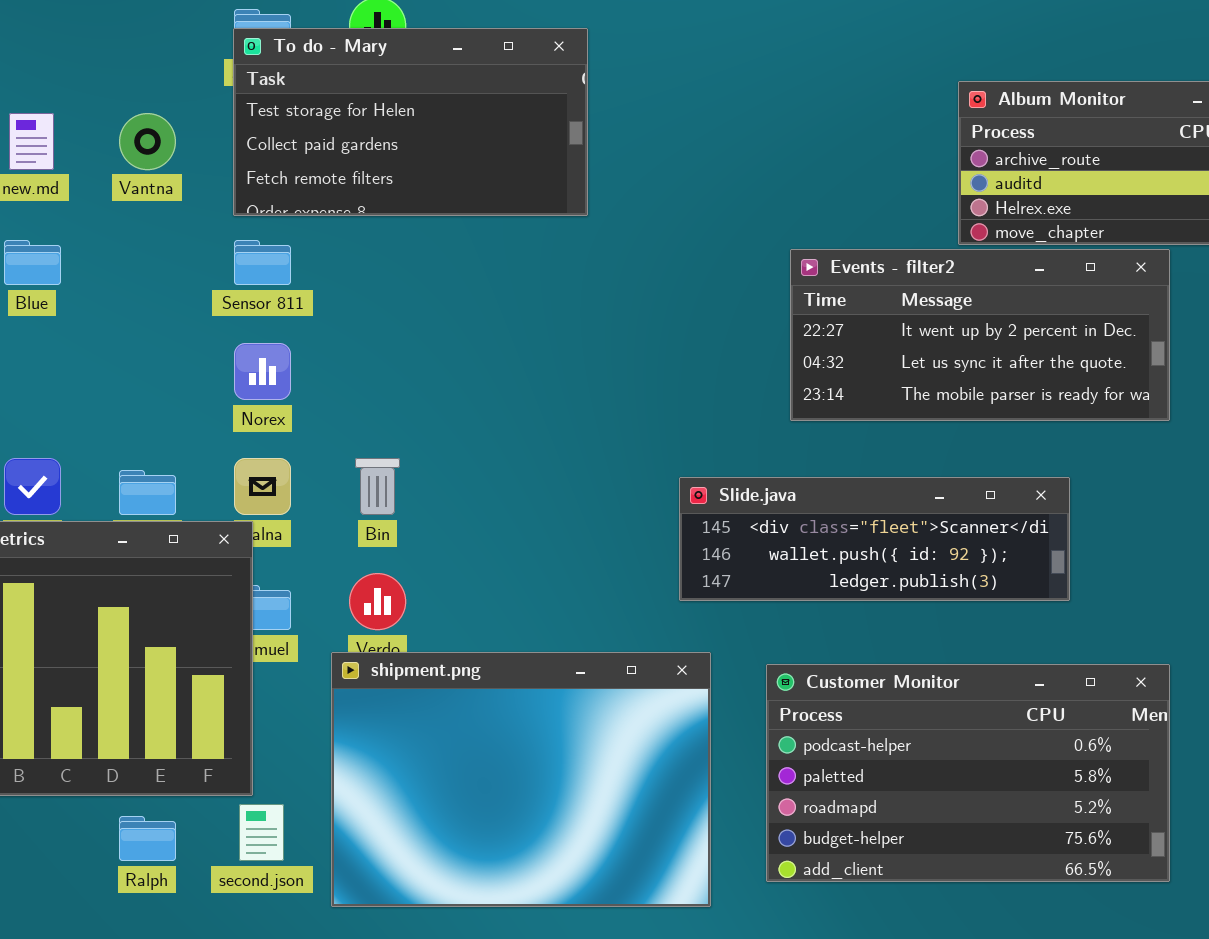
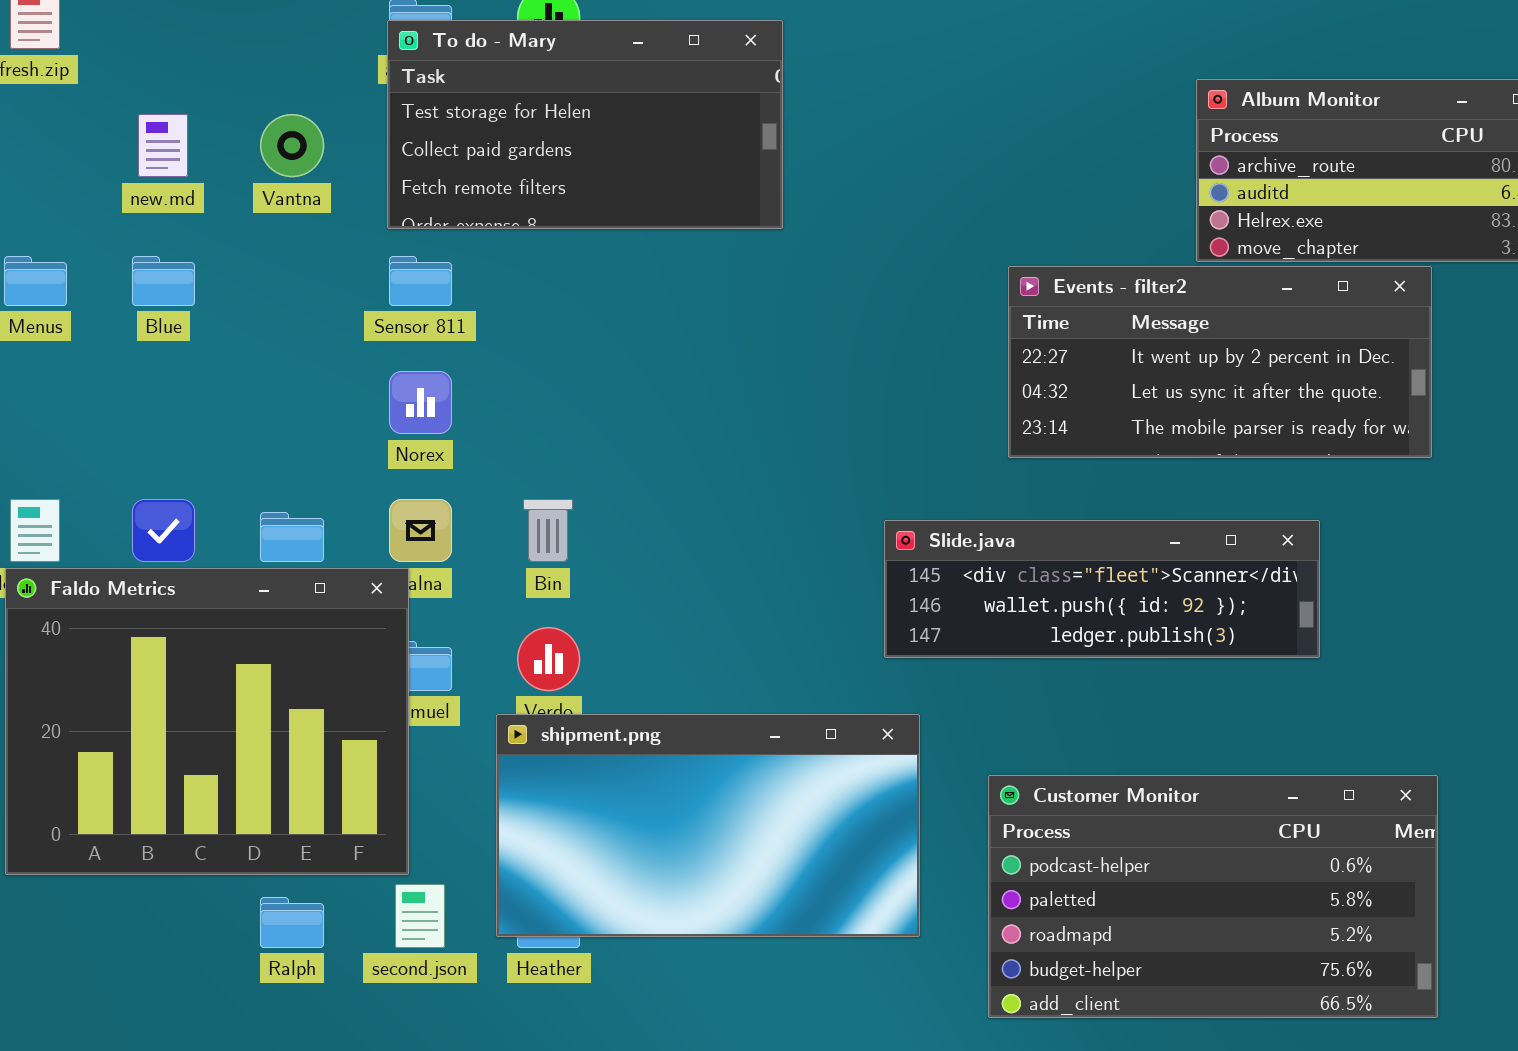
shipment.png: [331,652,711,907] -> [496,714,920,937], resized
Customer Monitor: [766,664,1170,882] -> [988,775,1438,1018], moved

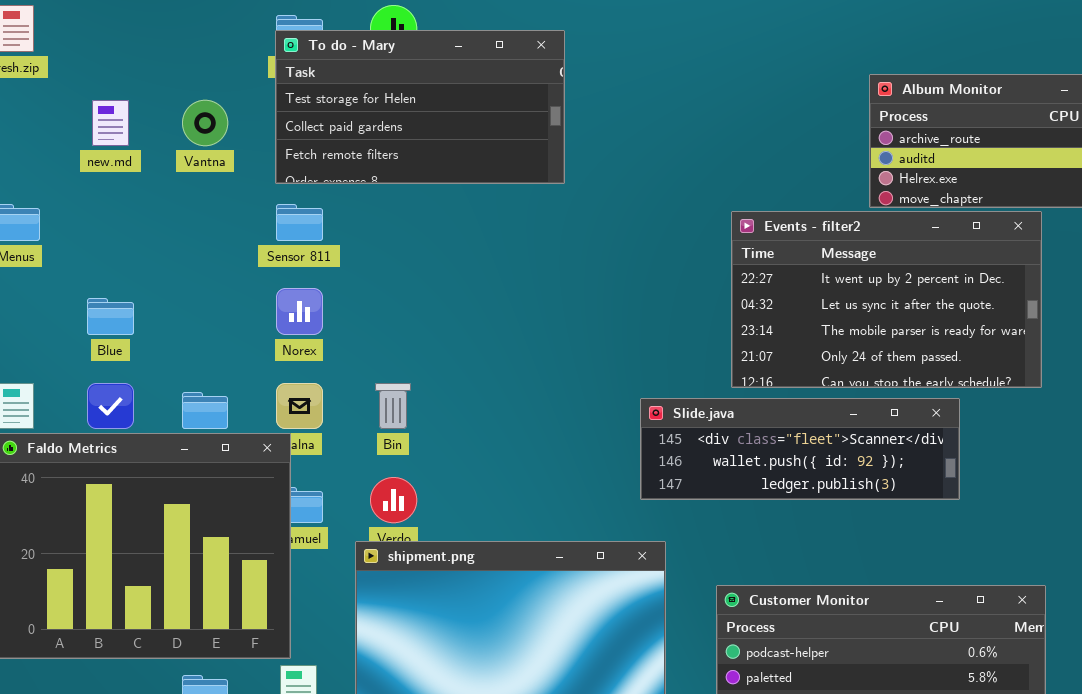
Blue: [132,256,195,306] -> [87,298,134,335], moved
Events - filter2: [1008,266,1432,458] -> [731,211,1042,388], resized

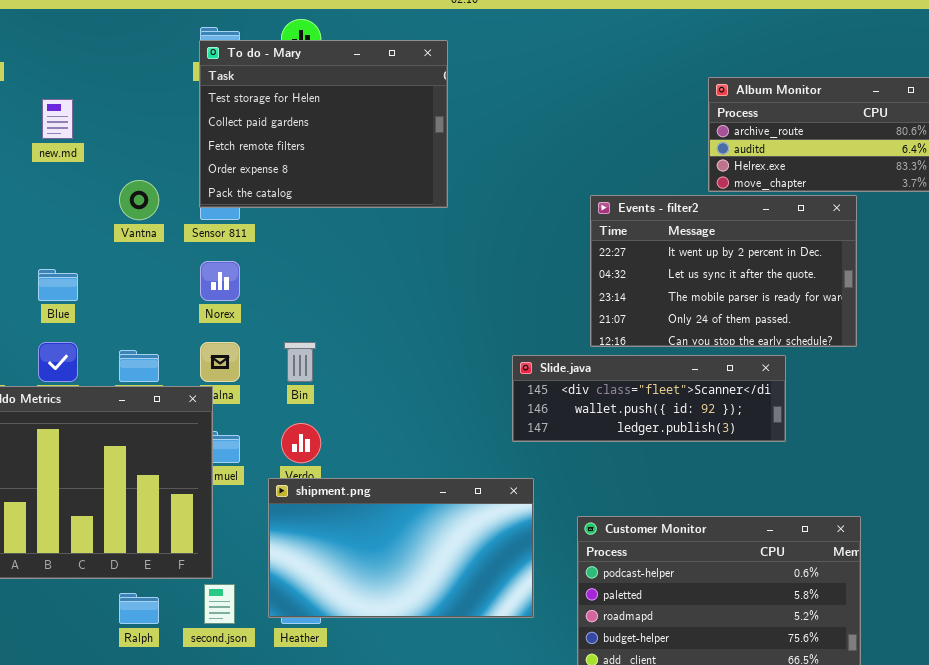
To do - Mary: [275,30,565,184] -> [199,40,448,208], resized
Vantna: [182,100,228,146] -> [119,180,159,220], moved

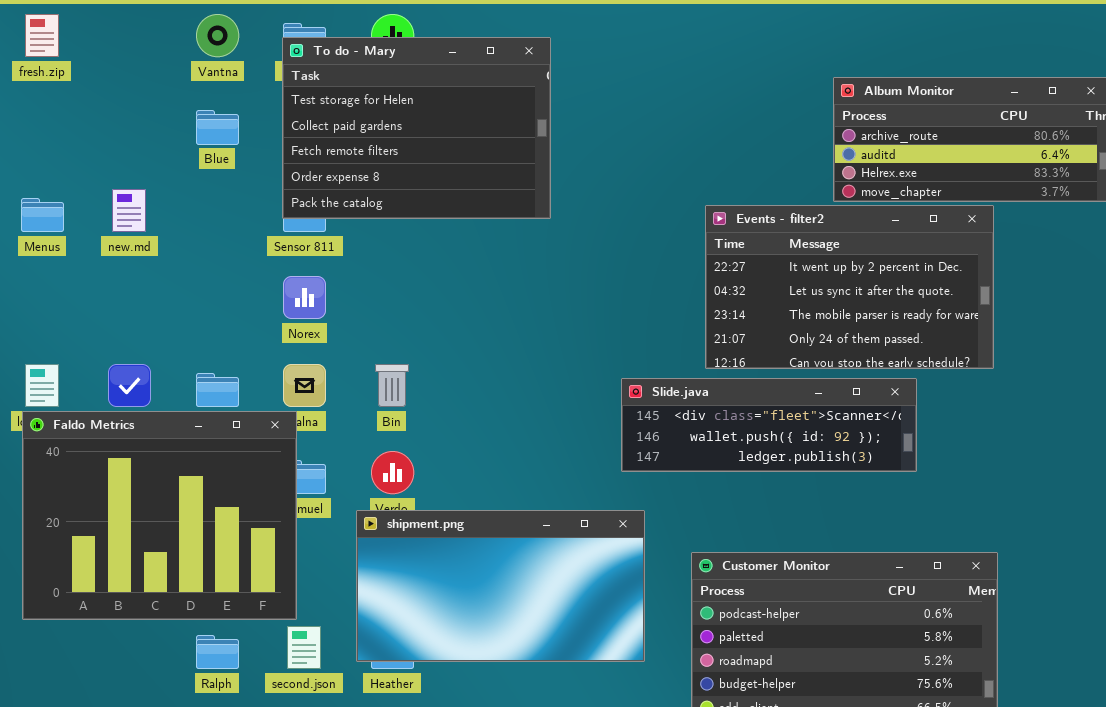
new.md: [42,99,73,139] -> [112,189,146,232], moved
Vantna: [119,180,159,220] -> [196,14,239,57], moved
Blue: [38,269,78,301] -> [196,110,239,145], moved

